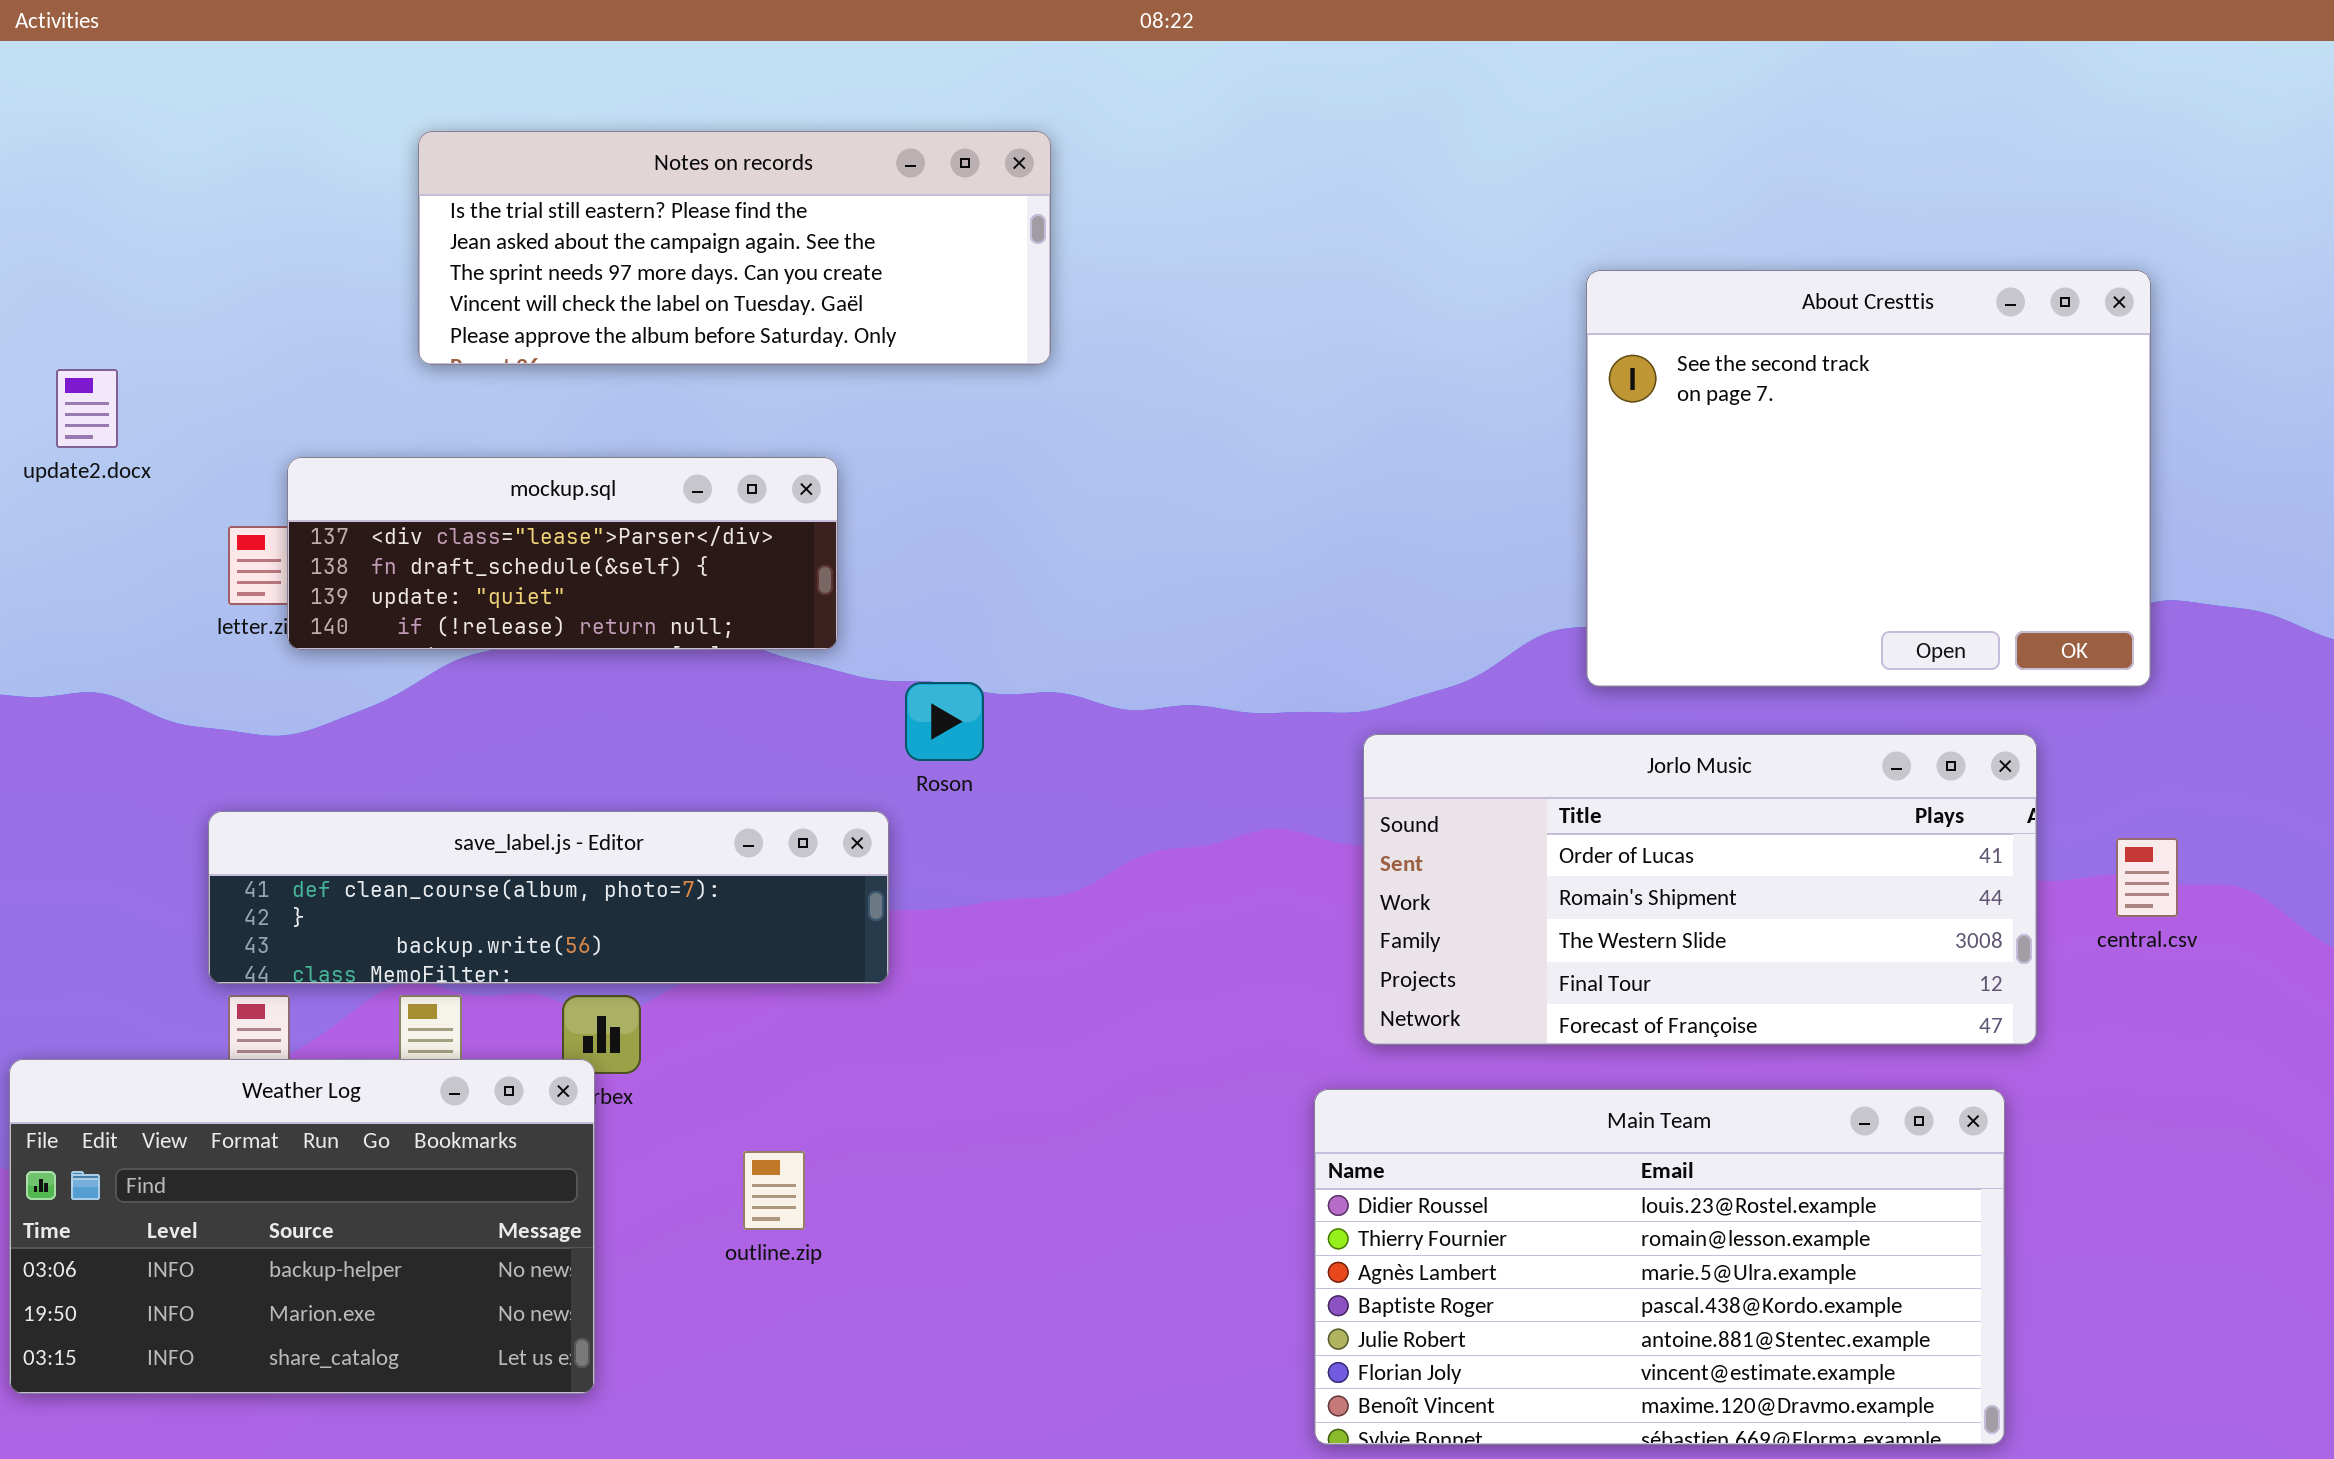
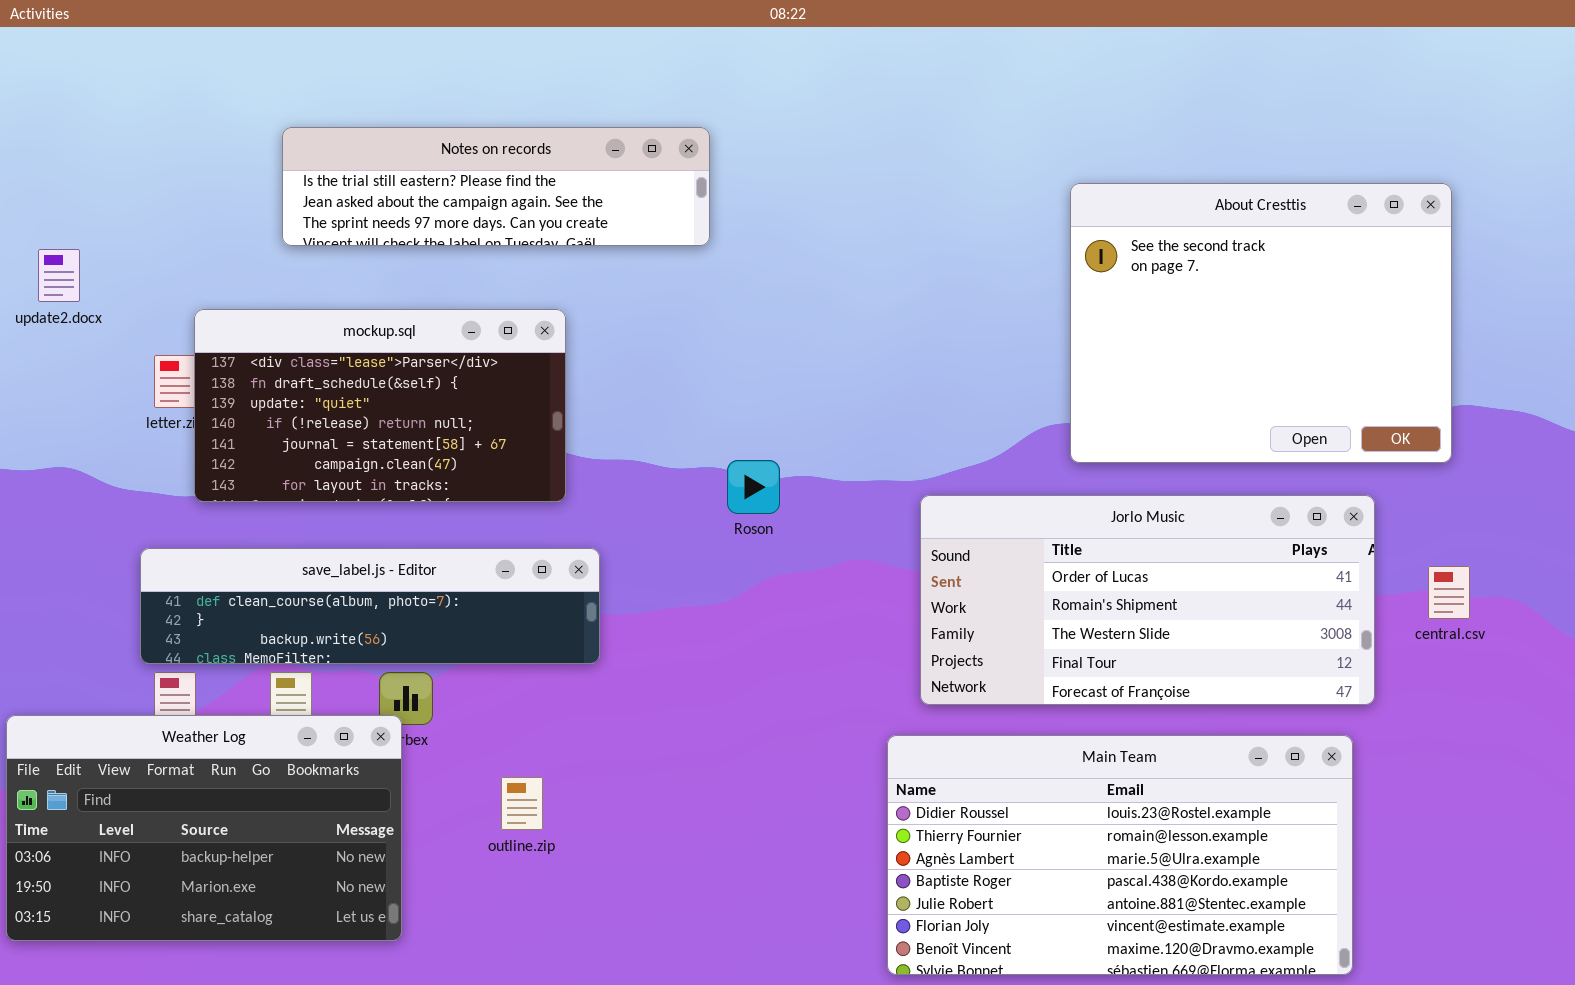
Notes on records: [418,131,1051,365] -> [282,127,710,246], resized
mockup.sql: [287,457,838,650] -> [194,309,566,502], resized
Roson: [905,682,984,761] -> [727,460,780,514], moved

